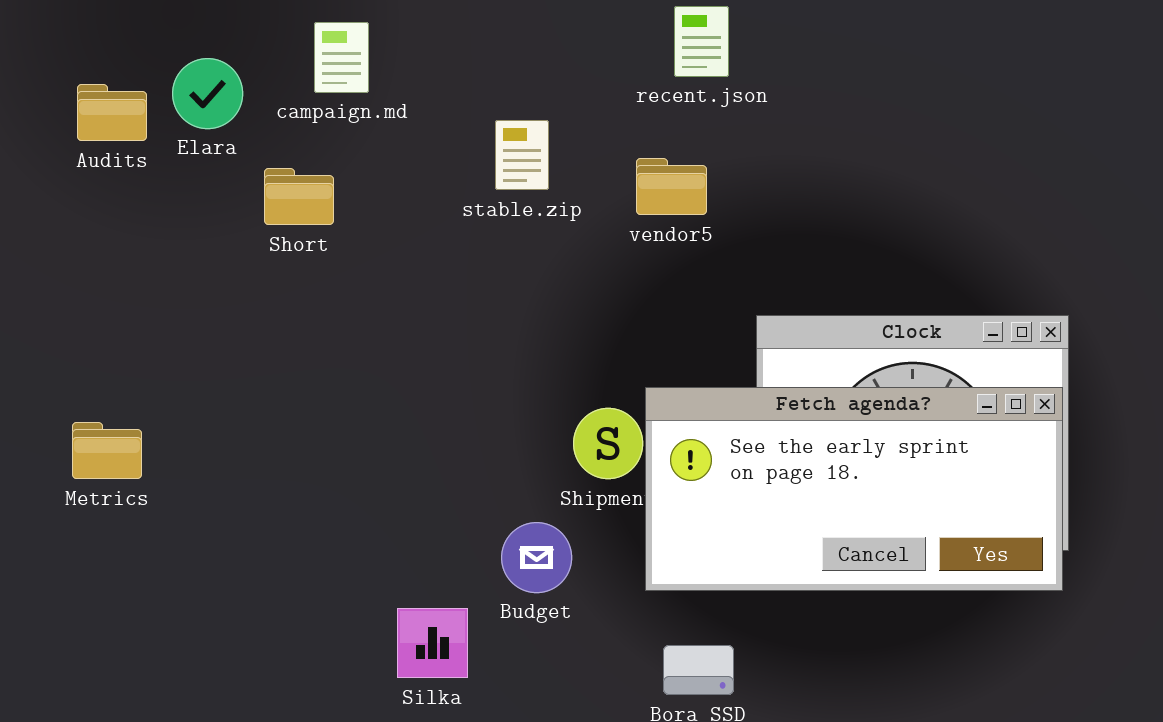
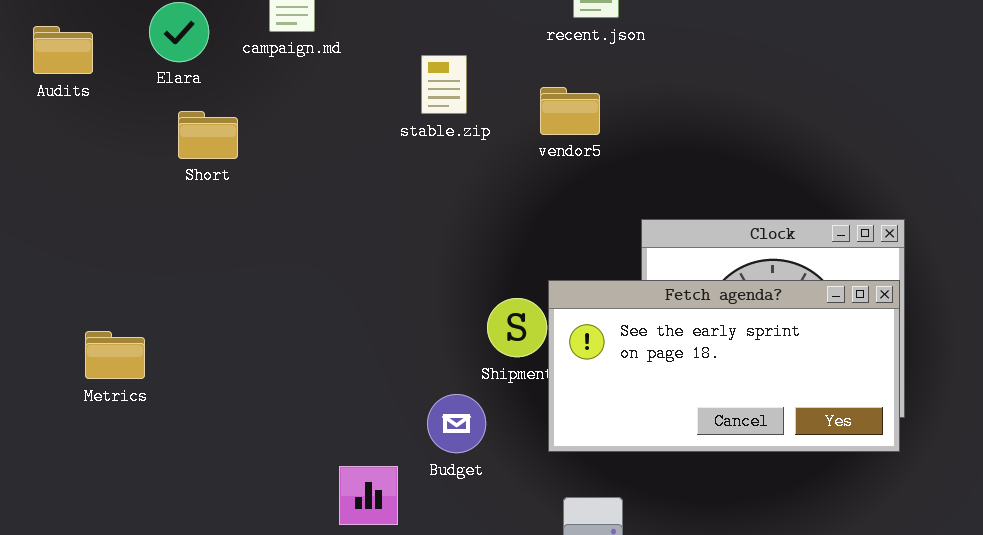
Audits: [77,84,147,141] -> [33,26,93,74], moved
Short: [264,168,334,225] -> [178,111,238,159], moved
Metrics: [72,422,142,479] -> [85,331,145,379], moved

